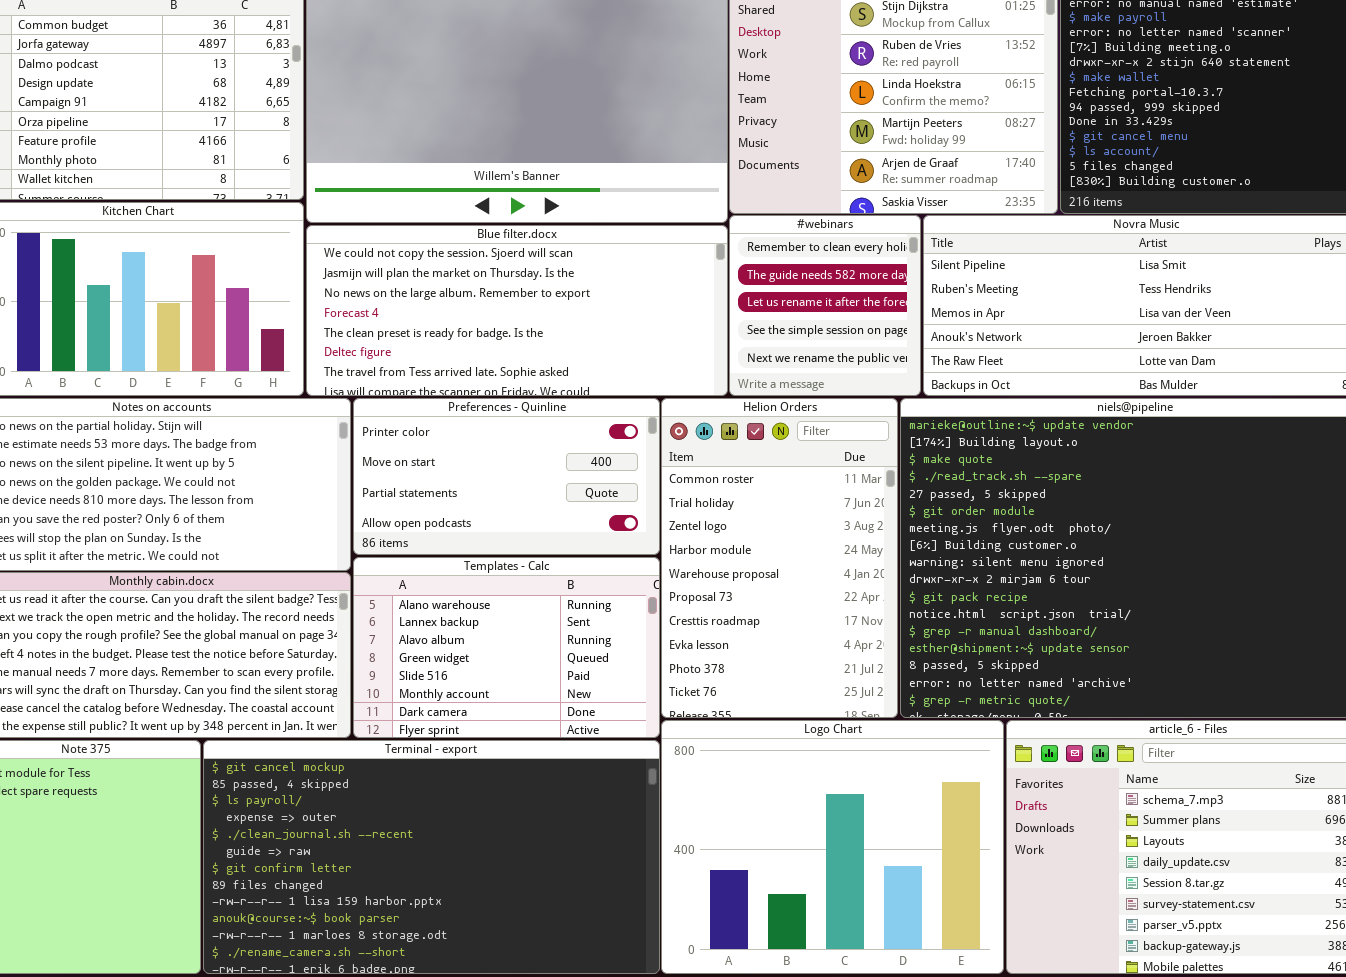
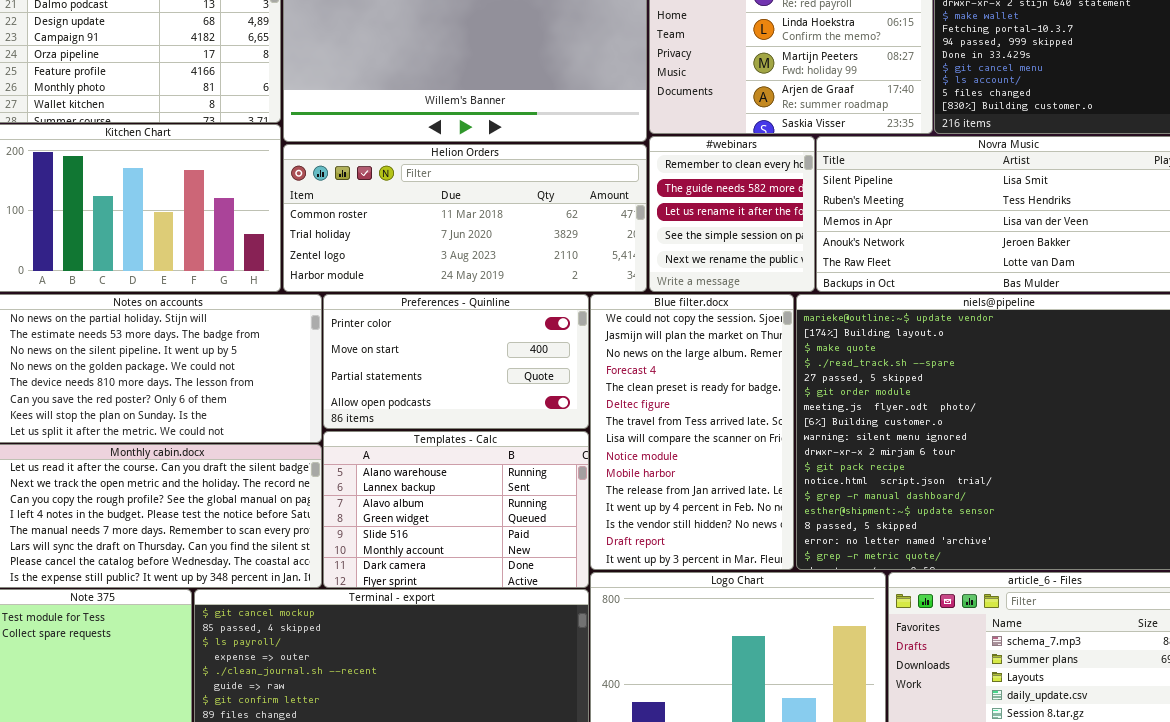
Blue filter.docx: [306,225,728,396] -> [590,294,794,570], moved, resized
Helion Orders: [661,398,898,718] -> [283,144,647,292], moved, resized

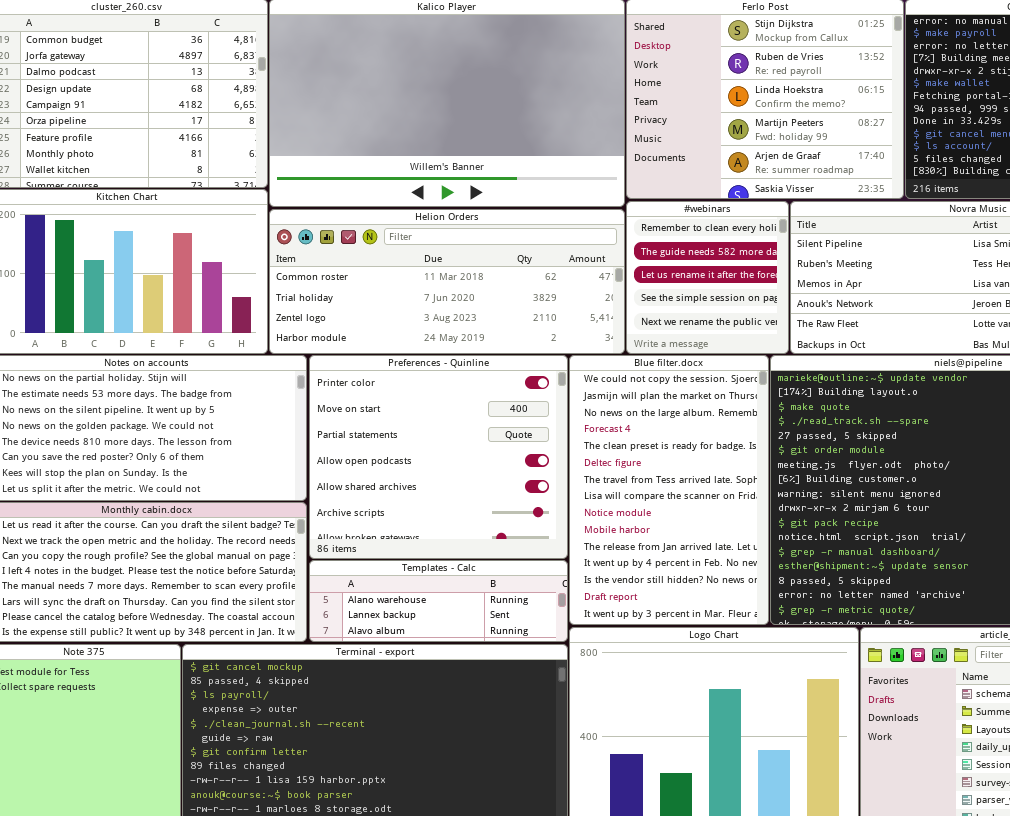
Preferences - Quinline: [323,294,589,429] -> [309,355,568,559], resized
Templates - Calc: [323,431,589,588] -> [309,560,568,642], resized

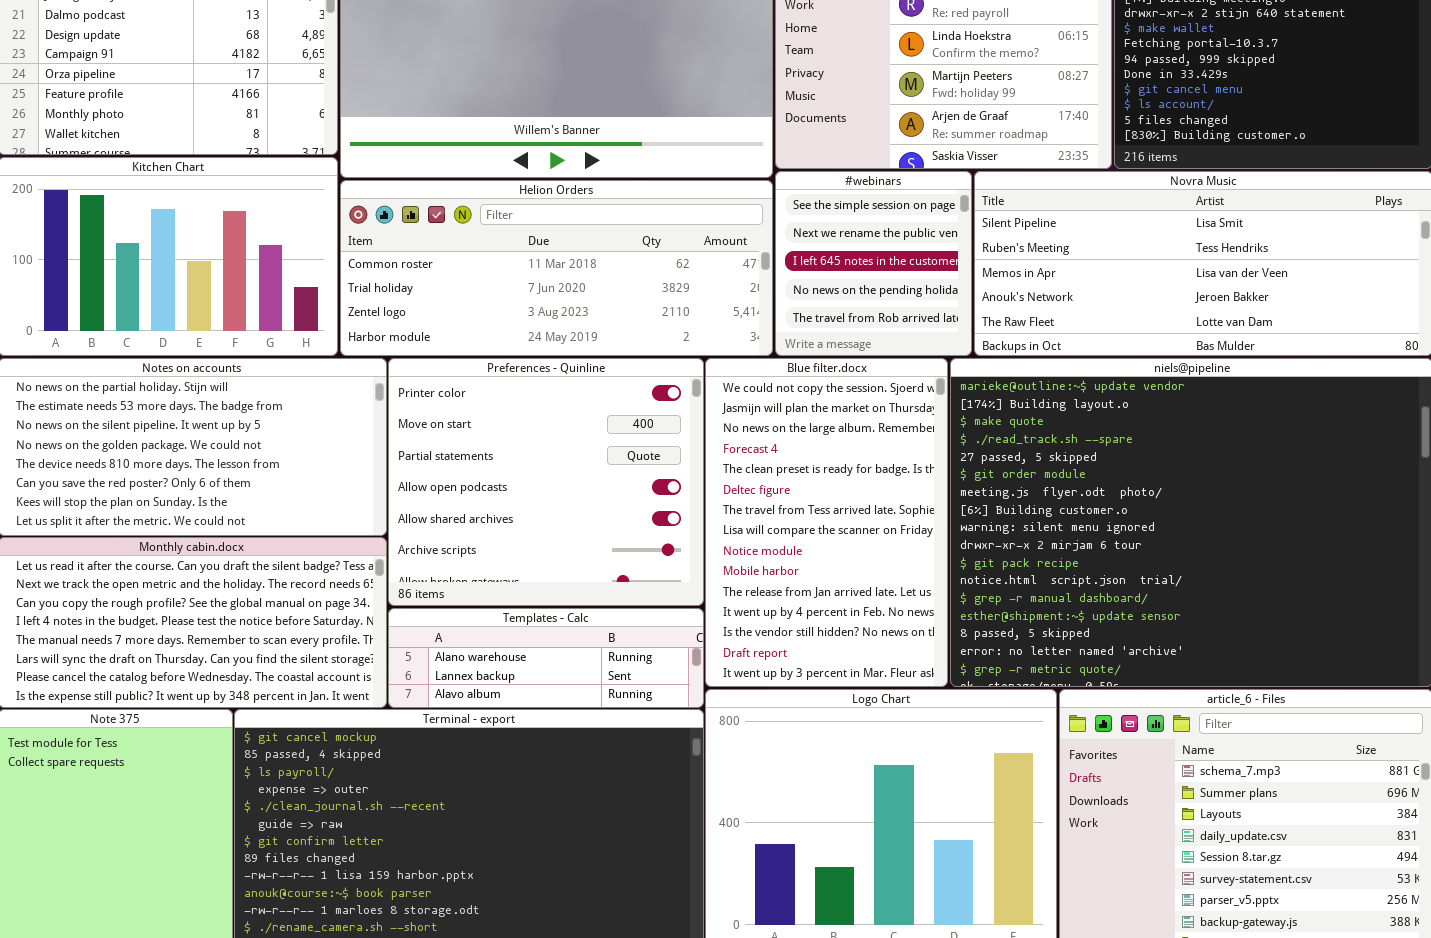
#webinars: [626,201,789,354] -> [775,171,972,356], scrolled down 3 rows

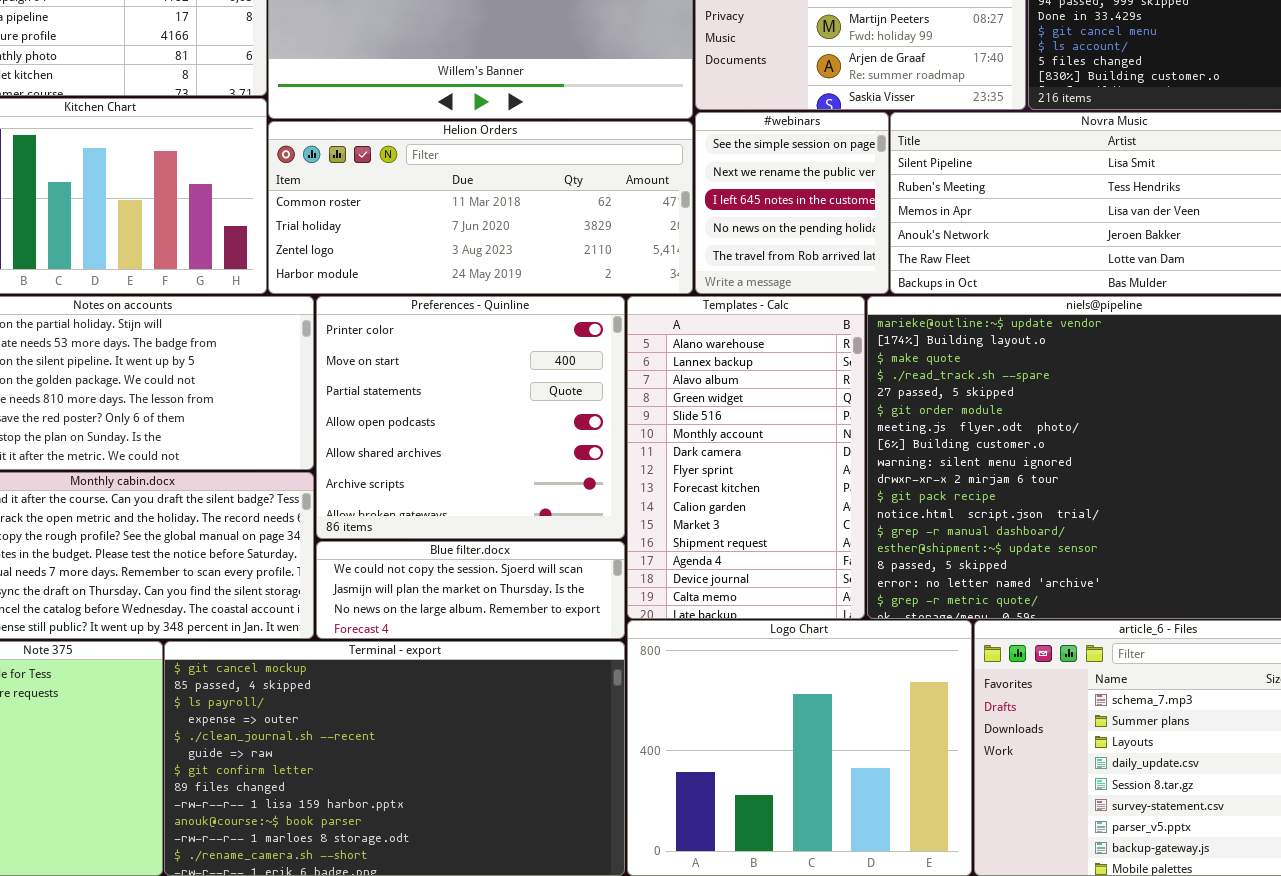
Blue filter.docx: [705,358,948,687] -> [316,541,625,639], moved, resized
Templates - Calc: [388,608,704,708] -> [627,296,865,619], moved, resized

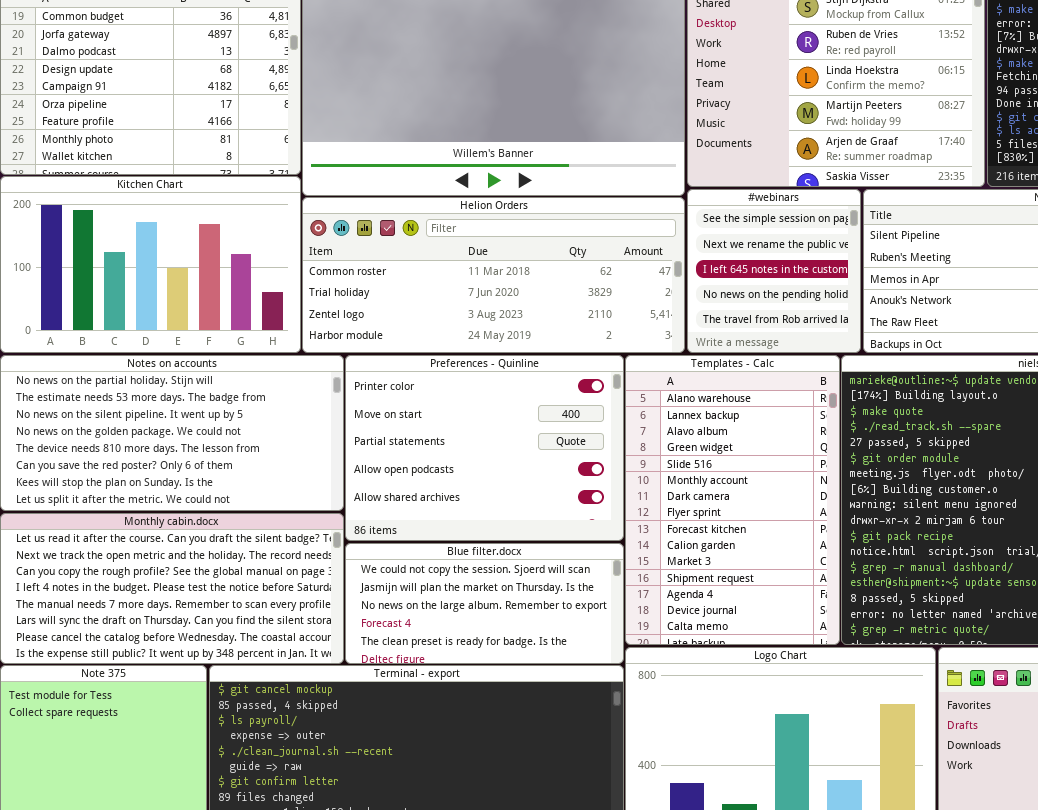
Preferences - Quinline: [316,296,625,539] -> [345,355,624,541], resized
Blue filter.docx: [316,541,625,639] -> [345,543,624,664], resized

